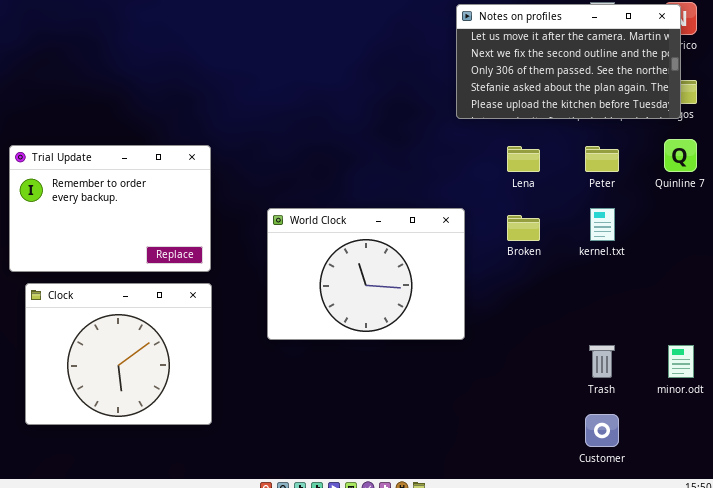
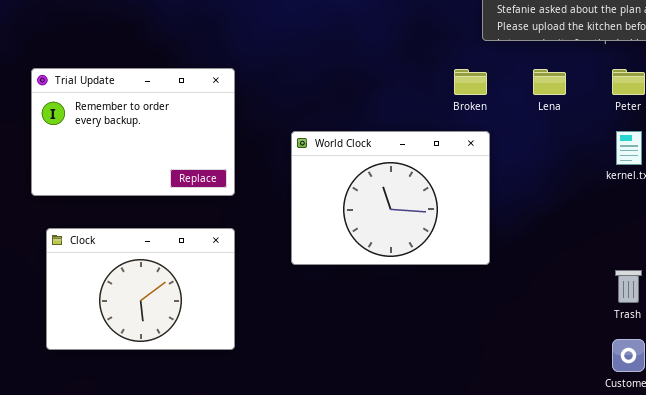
Broken: [507,215,540,241] -> [454,69,487,95], moved
Clock: [25,283,212,425] -> [46,228,235,350], resized

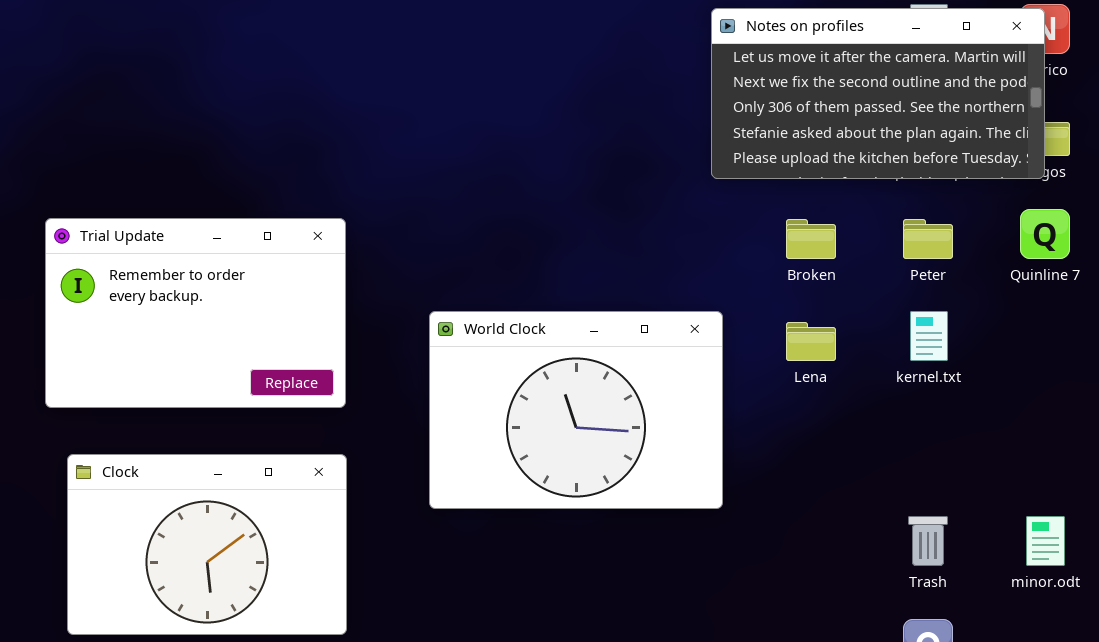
Broken: [454,69,487,95] -> [786,219,836,259], moved
Lena: [533,69,566,95] -> [786,322,836,361], moved

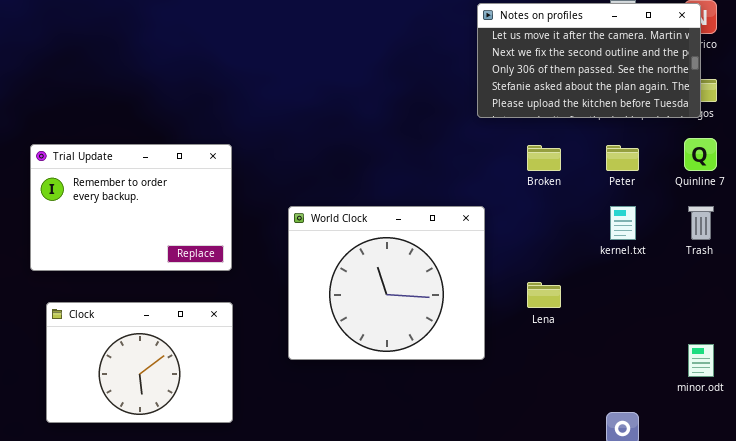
World Clock: [429,311,723,509] -> [288,206,485,360], resized
Lena: [786,322,836,361] -> [527,282,561,308], moved
Trash: [908,516,948,566] -> [688,206,714,240], moved

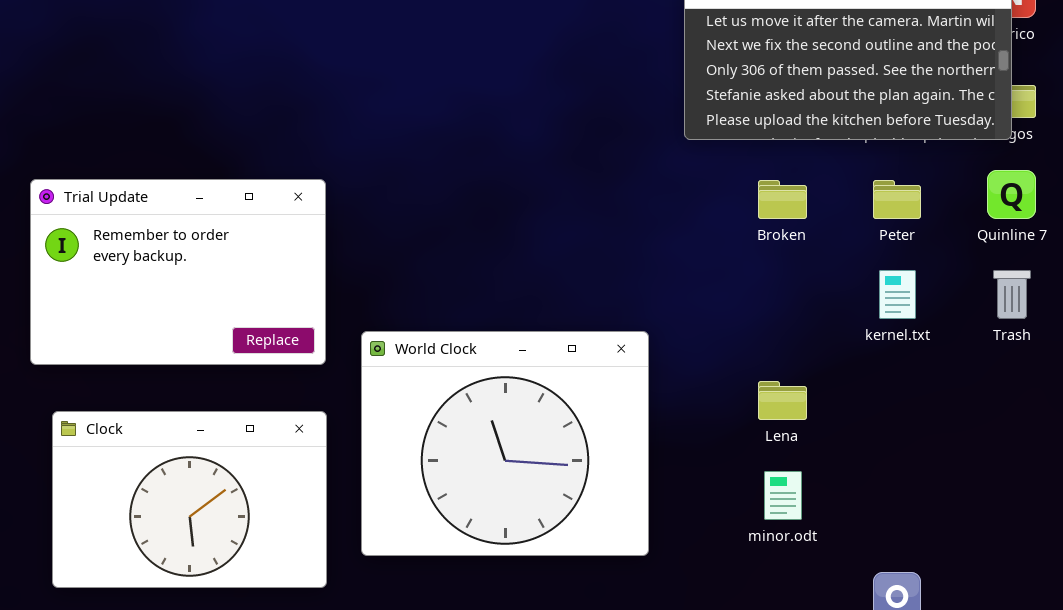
World Clock: [288,206,485,360] -> [361,331,649,556], moved
minor.odt: [688,344,714,377] -> [764,471,802,520], moved

